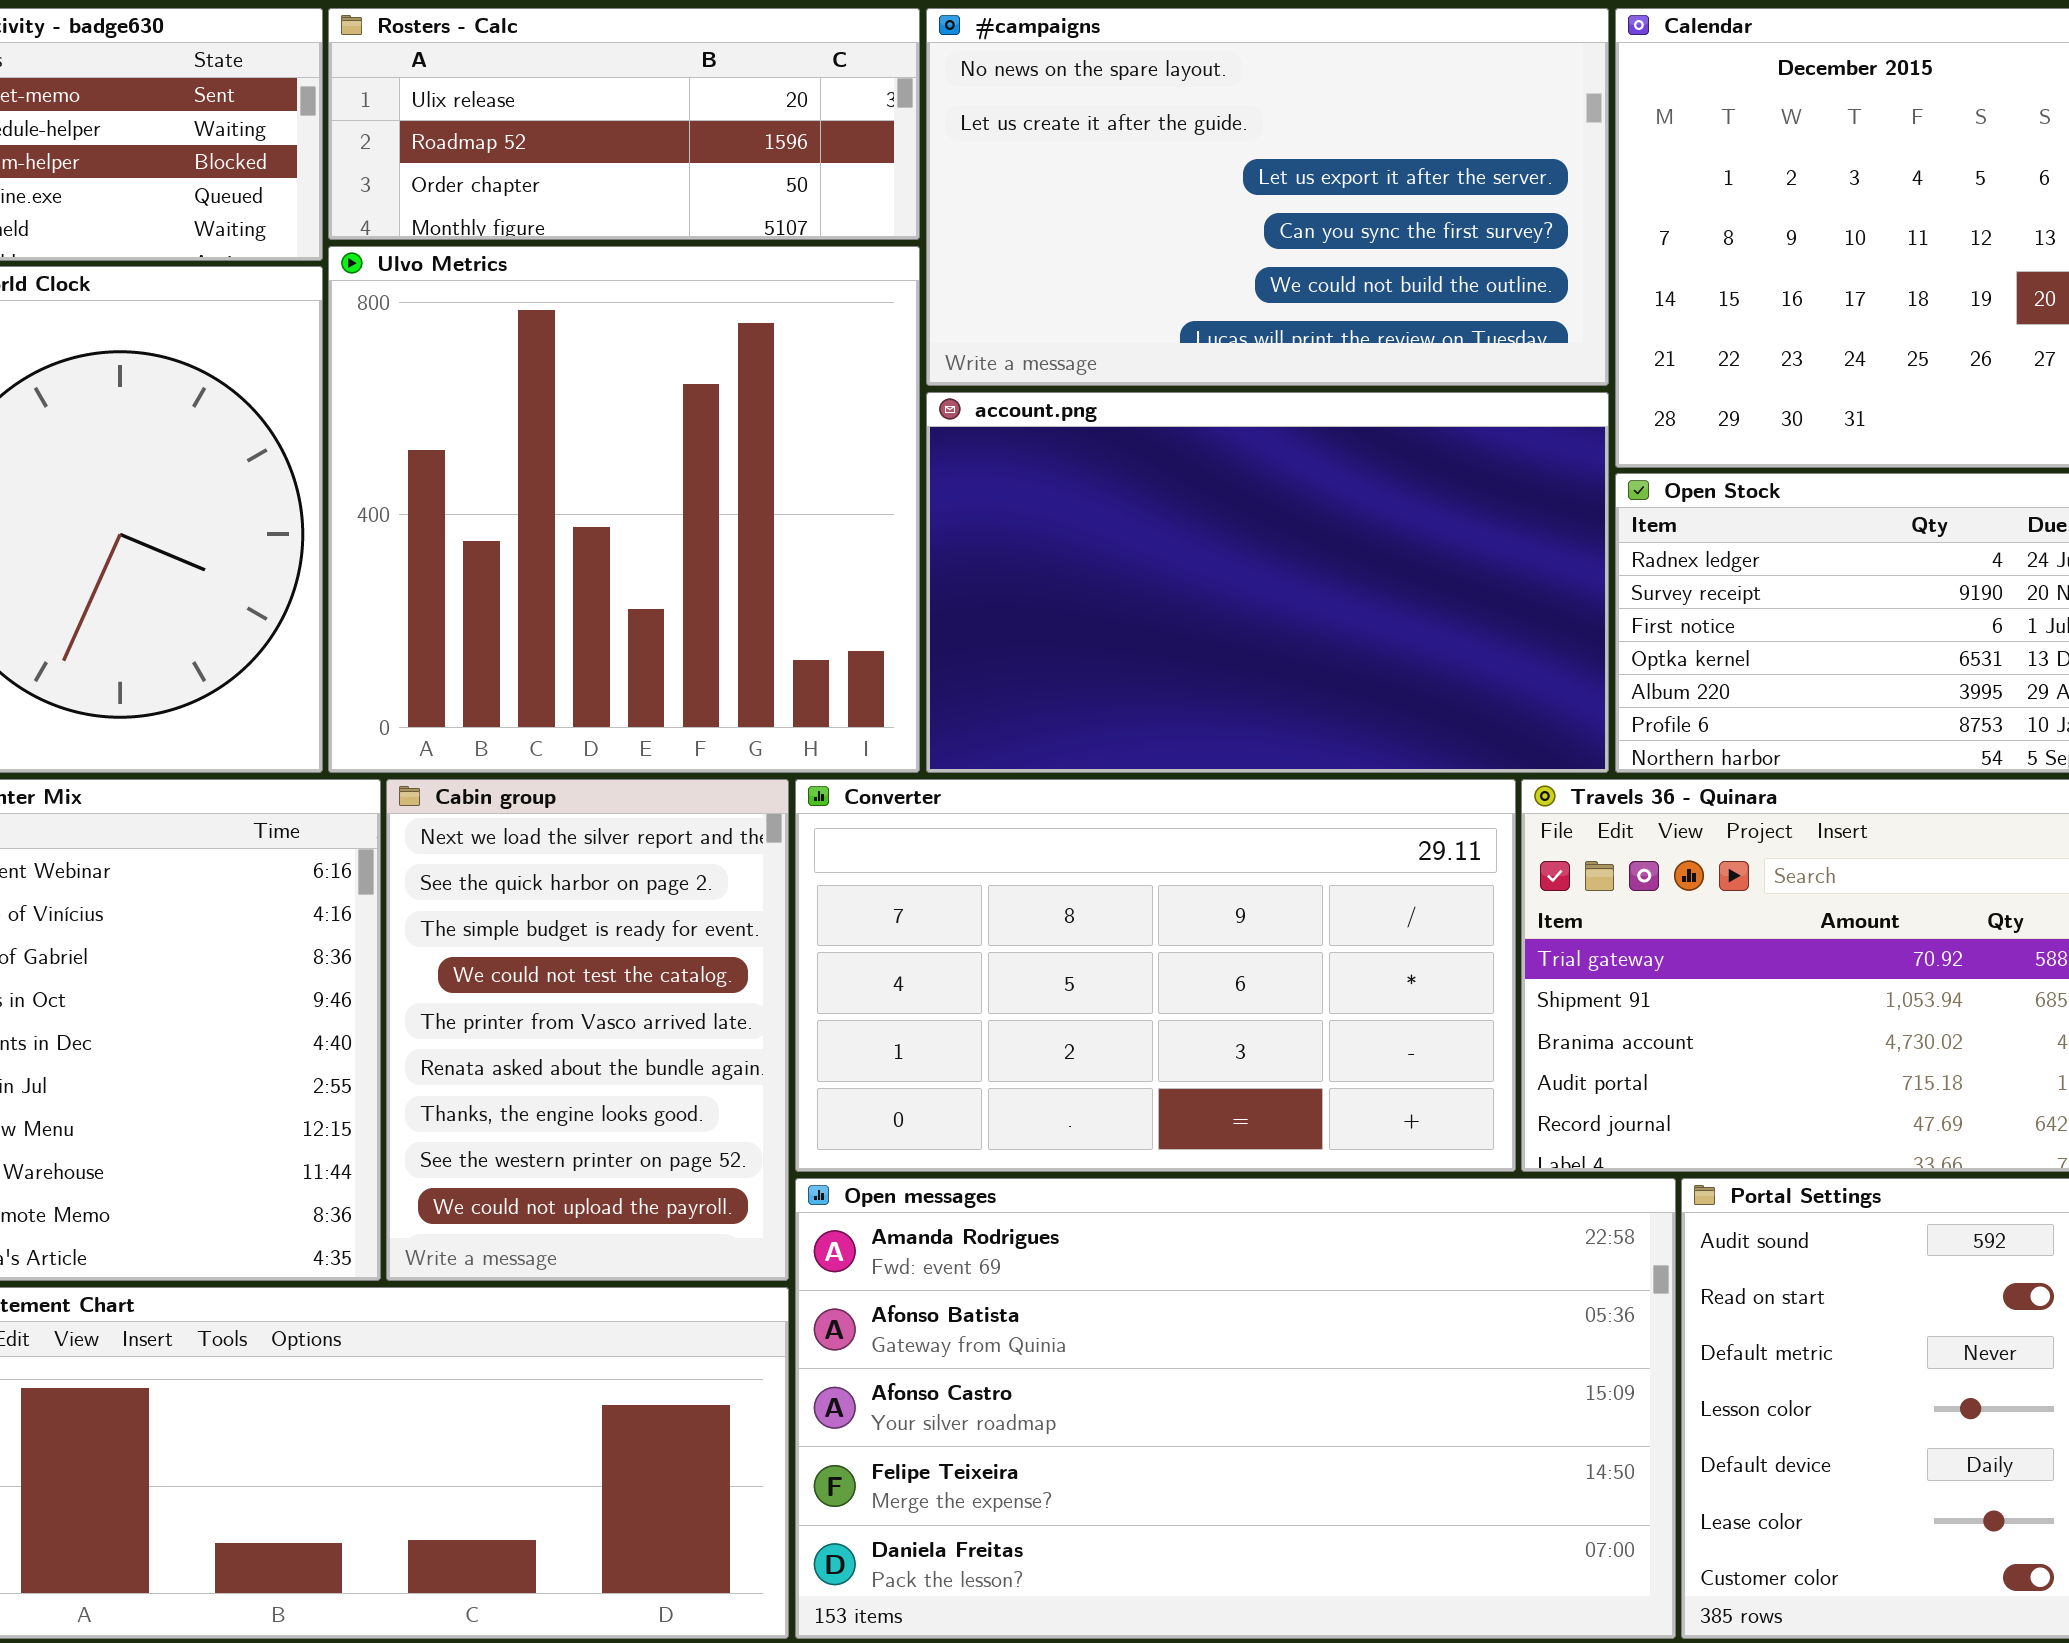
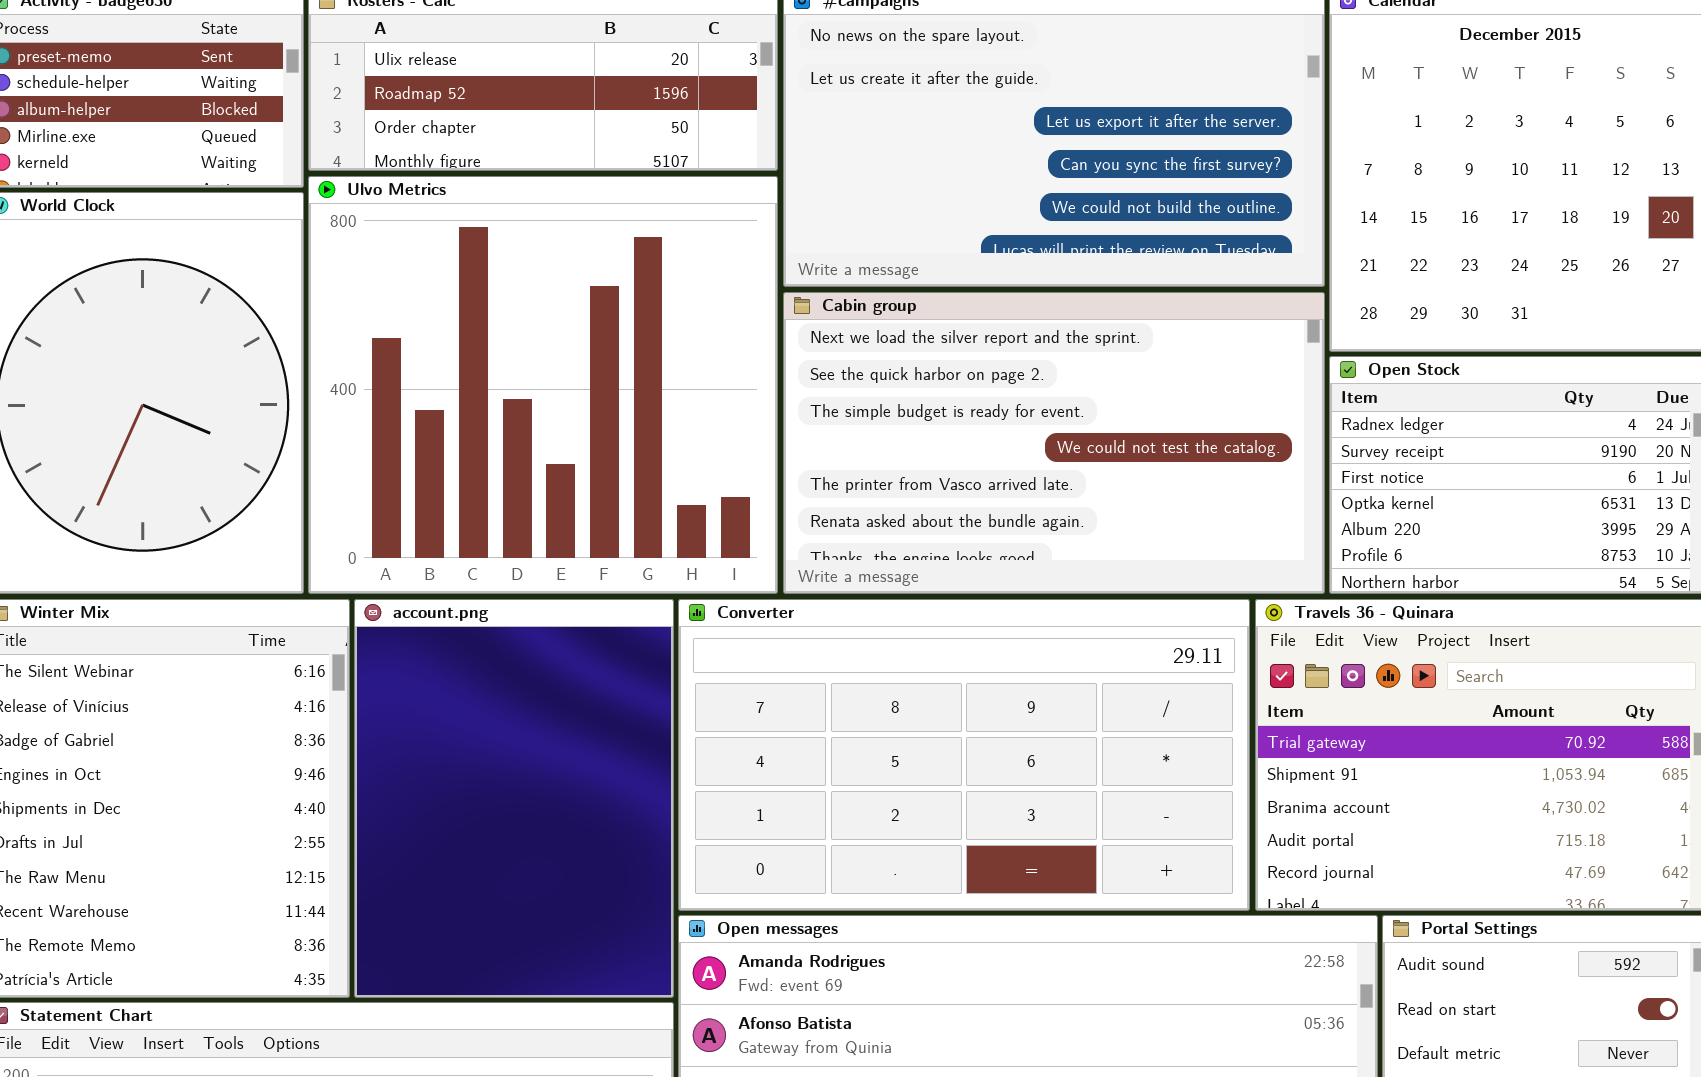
account.png: [926,392,1609,773] -> [354,599,674,998], moved, resized
Cabin group: [386,779,789,1281] -> [783,292,1325,594], moved, resized

